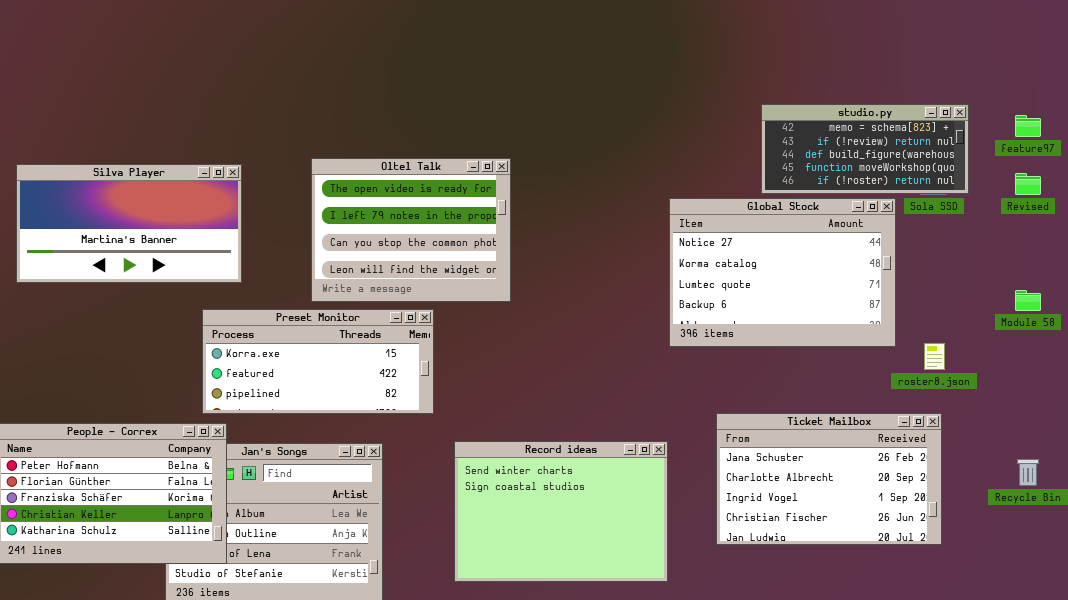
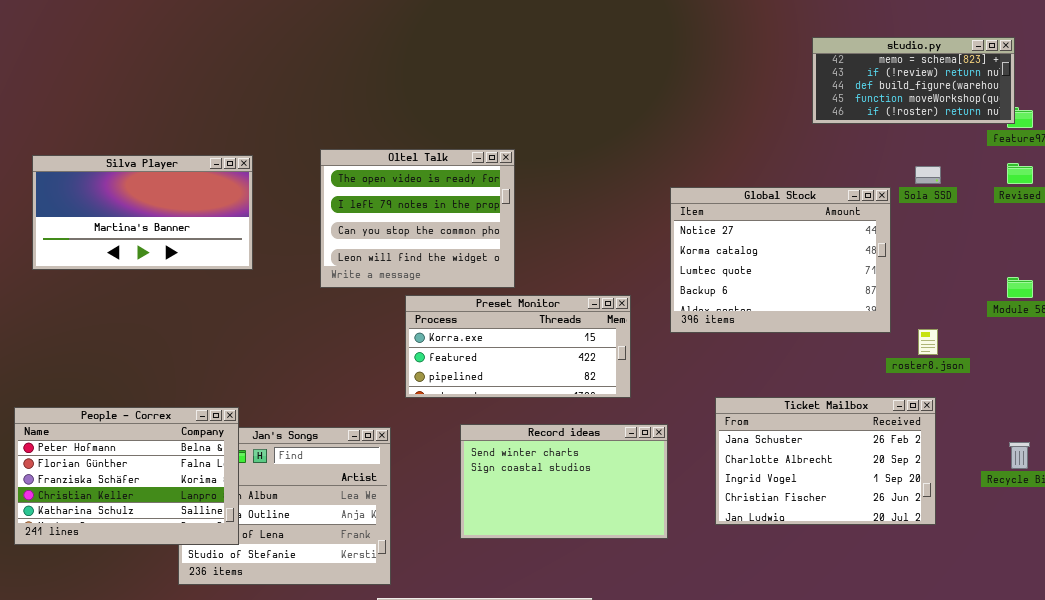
studio.py: [761,104,969,194] -> [812,37,1015,124], moved
Preset Monitor: [202,309,434,414] -> [405,295,631,398], moved
Record ideas: [454,441,668,582] -> [460,424,668,539], resized

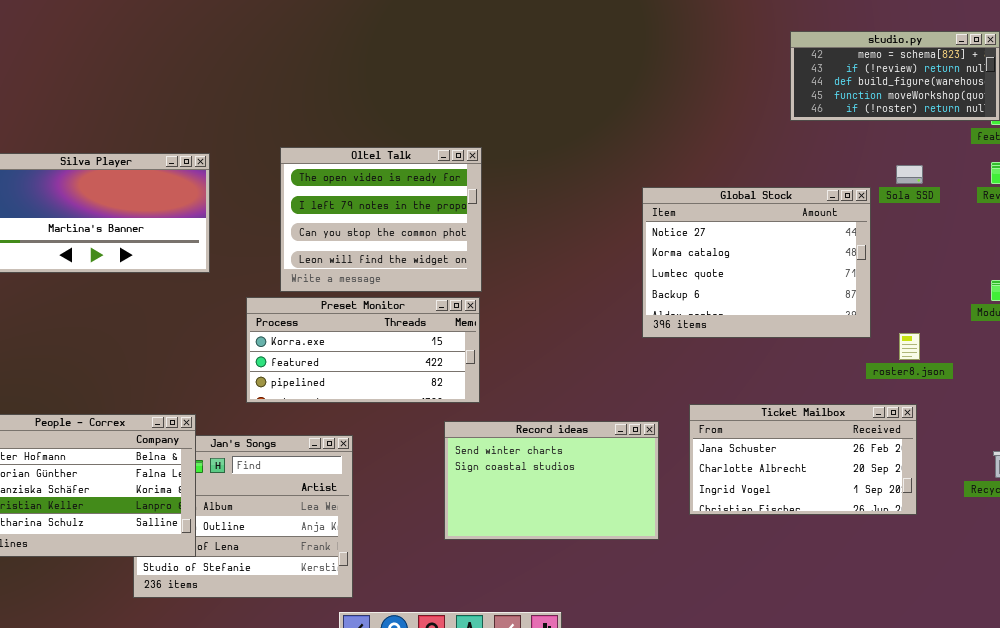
Preset Monitor: [405,295,631,398] -> [246,297,480,403], moved
Ticket Mailbox: [715,397,936,525] -> [689,404,917,515], resized
Record ideas: [460,424,668,539] -> [444,421,659,540], moved

